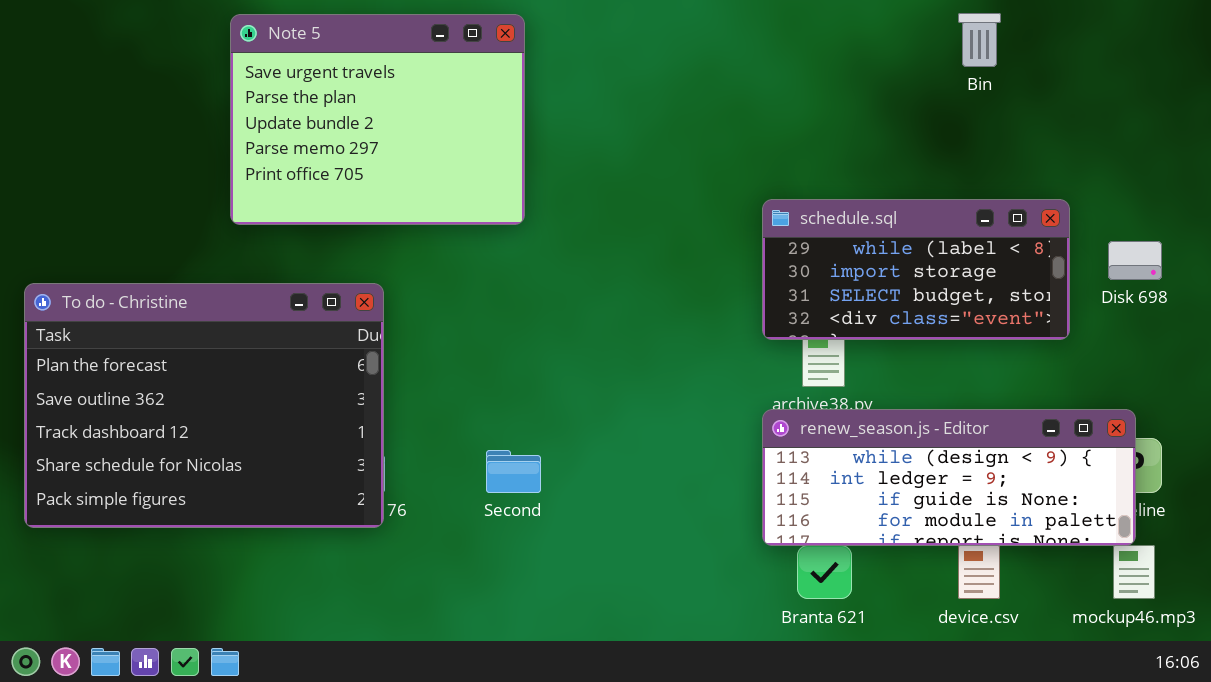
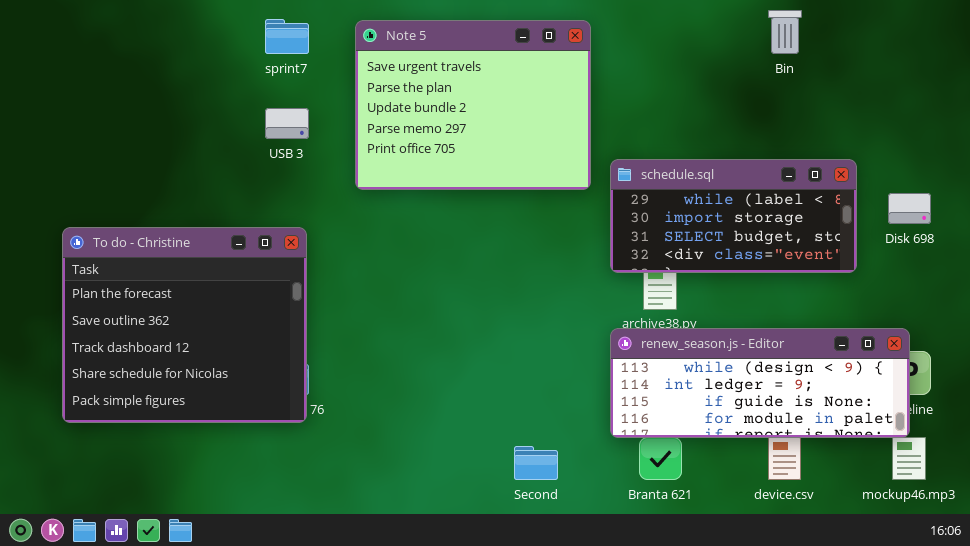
Note 5: [230,14,525,225] -> [355,20,591,190], moved
To do - Christine: [24,283,384,528] -> [62,227,307,423], resized
Second: [486,450,541,493] -> [514,446,558,480], moved

